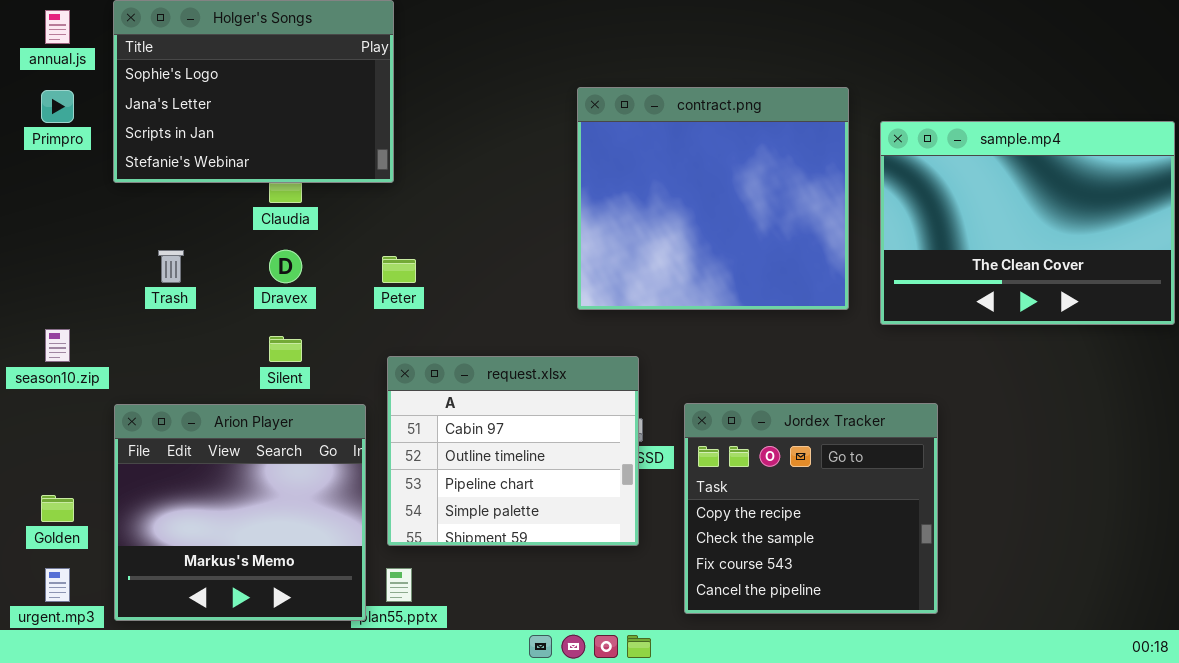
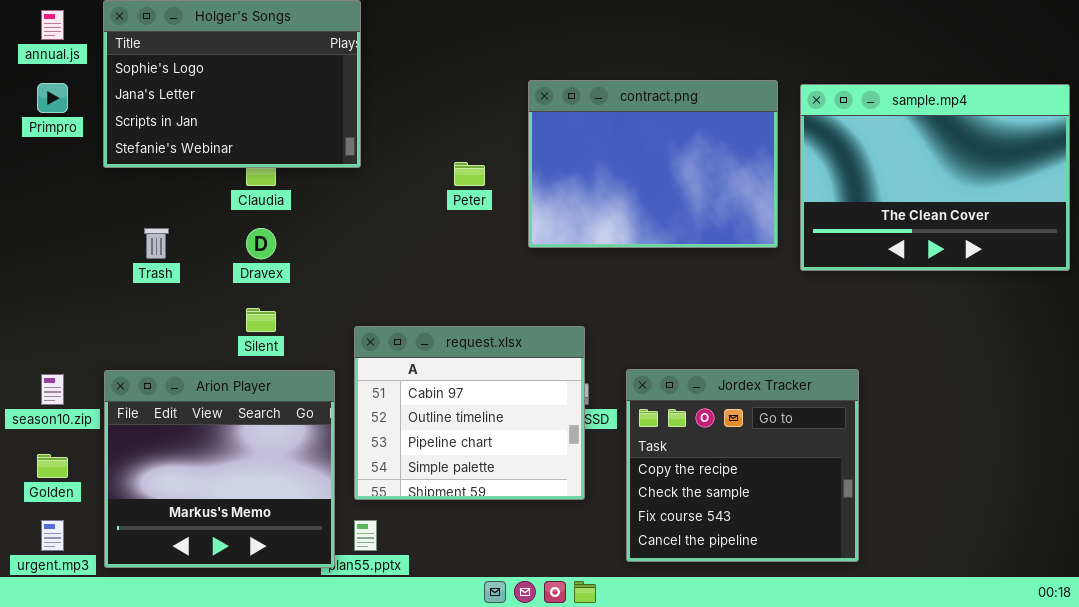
contract.png: [577,87,849,310] -> [528,80,778,248], resized
sample.mp4: [880,121,1175,325] -> [800,84,1070,271], moved
Peter: [382,256,416,283] -> [454,162,485,186], moved
season10.zip: [45,329,70,362] -> [41,374,64,405], moved

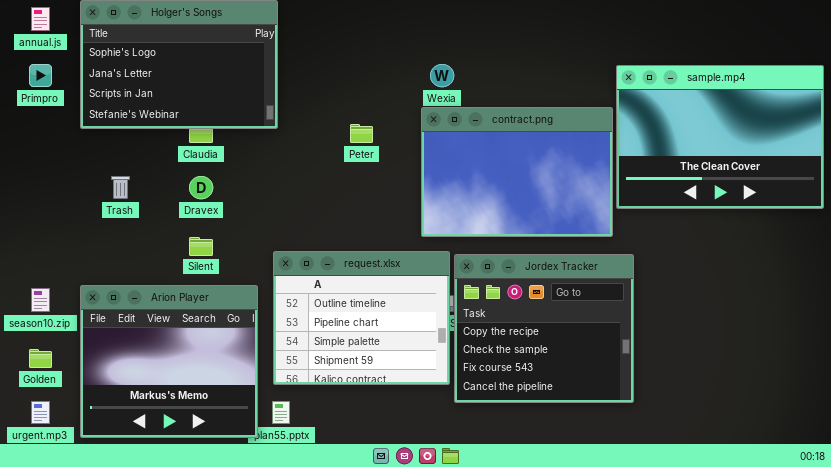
contract.png: [528,80,778,248] -> [421,107,613,237], moved
request.xlsx: [354,326,585,500] -> [273,251,450,385], scrolled down 1 row
Jordex Tracker: [626,369,859,562] -> [454,254,634,403], moved

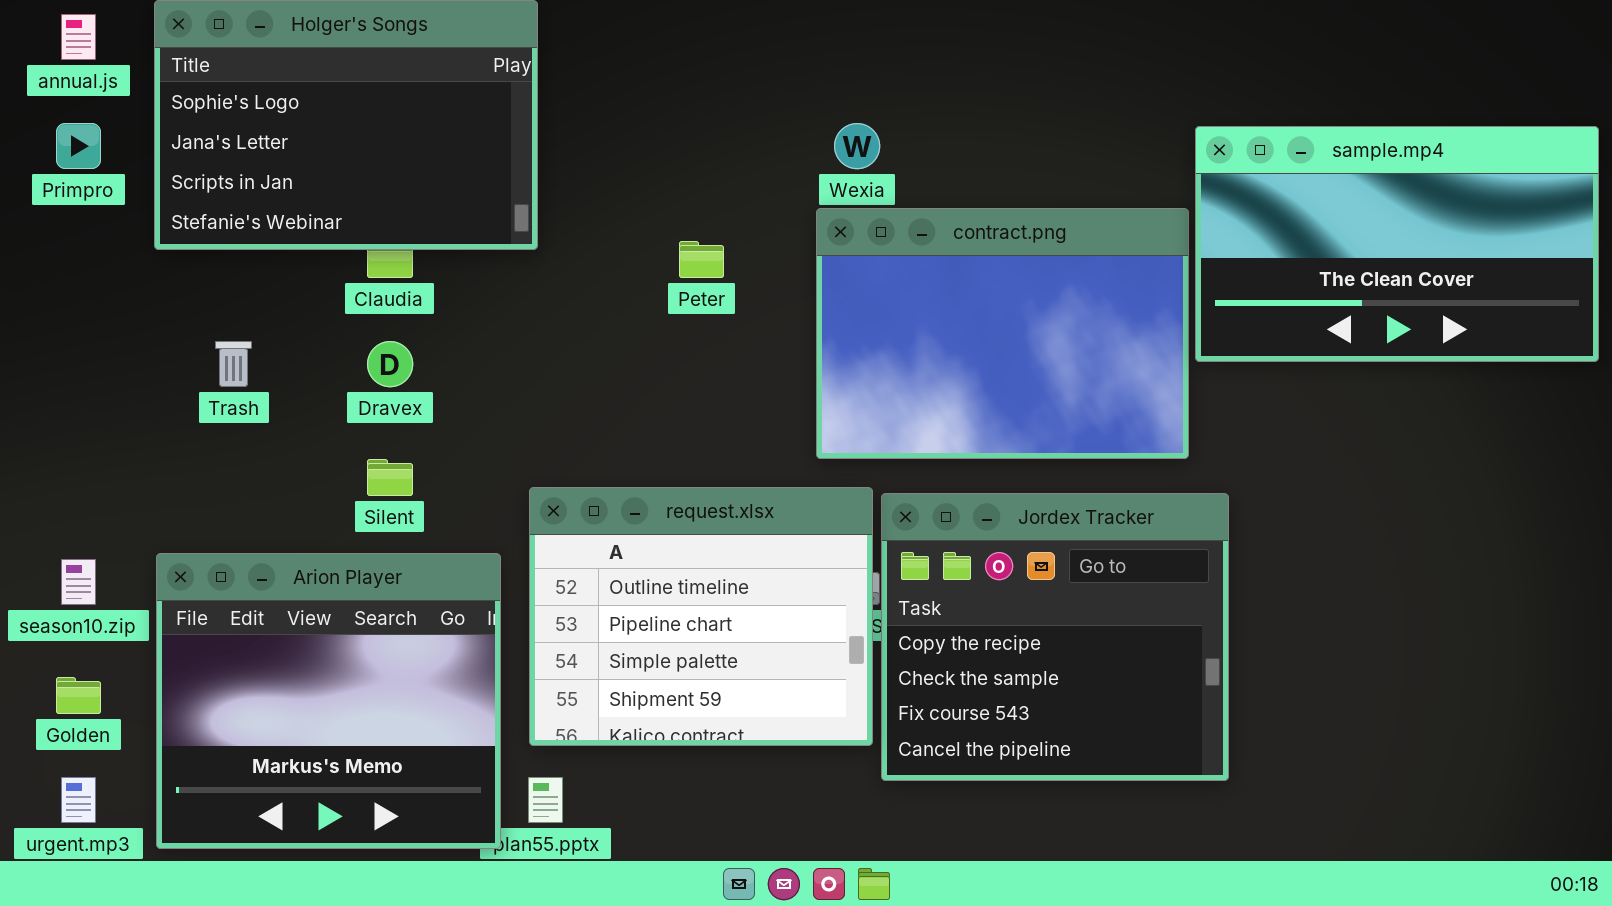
sample.mp4: [616,65,824,209] -> [1195,126,1599,362], resized

